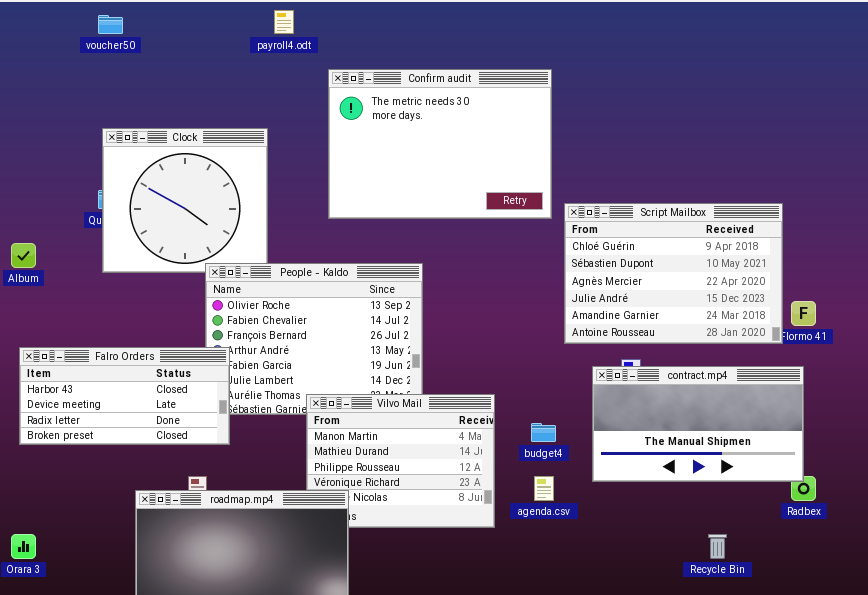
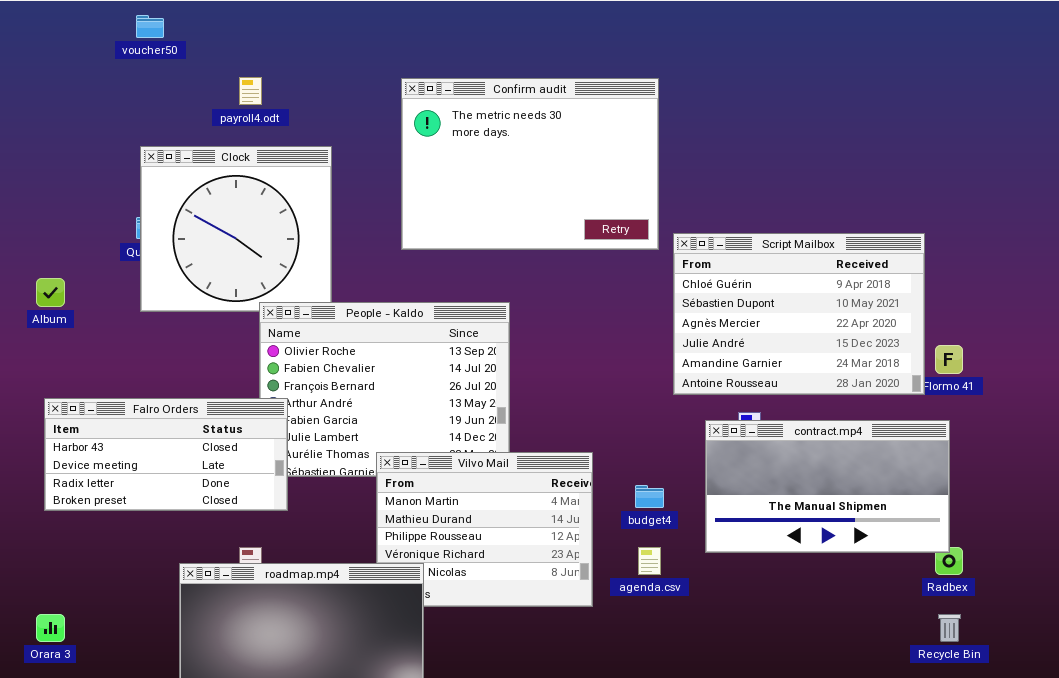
payroll4.odt: [274,10,294,34] -> [239,77,262,105], moved
Recycle Bin: [708,534,727,559] -> [938,614,961,642], moved

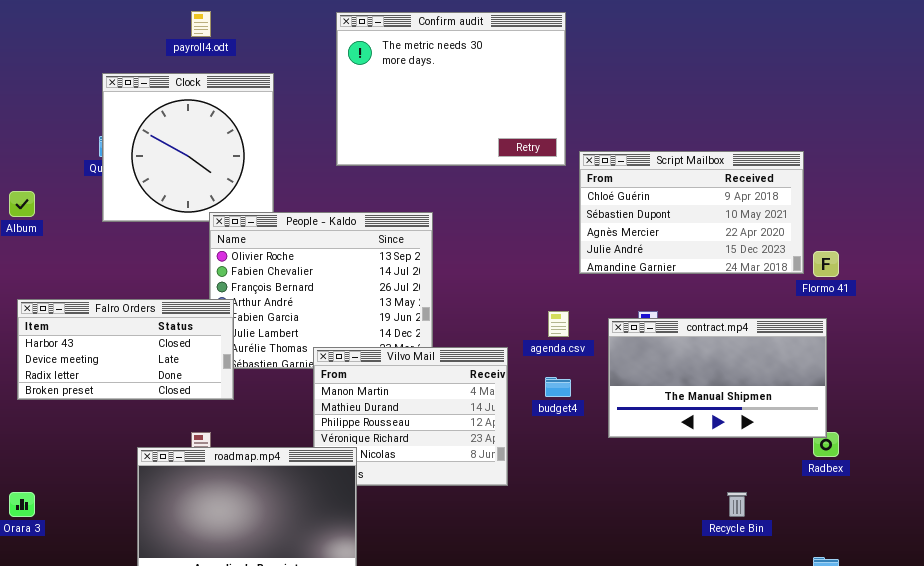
Script Mailbox: [673,233,925,395] -> [579,151,804,274], resized
agenda.csv: [638,547,661,575] -> [548,311,569,337], moved
Recycle Bin: [938,614,961,642] -> [727,492,747,517], moved

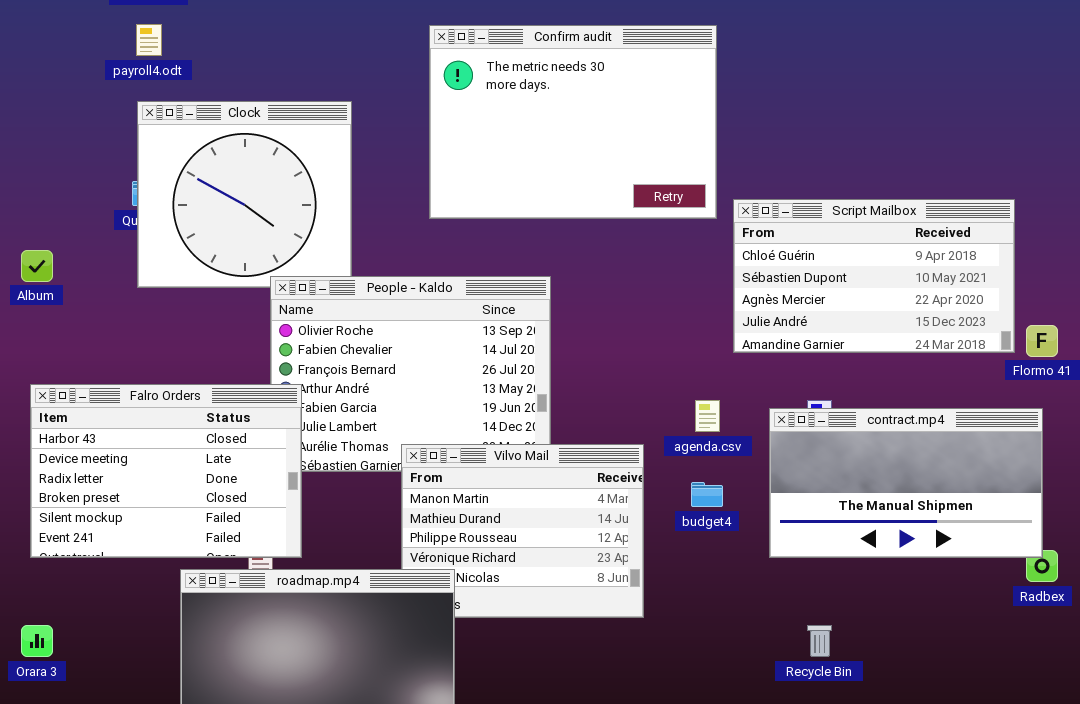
payroll4.odt: [191,11,211,37] -> [136,24,162,56], moved
Falro Orders: [17,299,234,400] -> [30,384,302,558], resized
Recycle Bin: [727,492,747,517] -> [807,625,832,657], moved

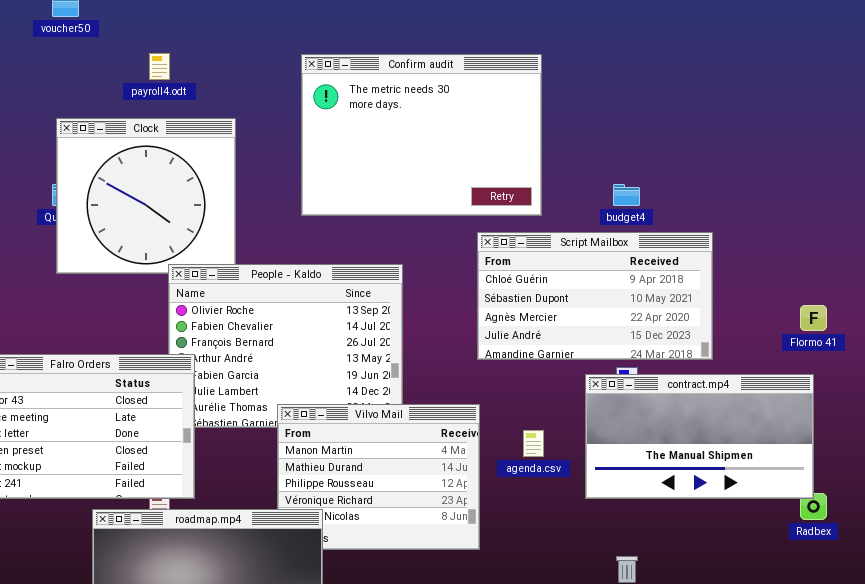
payroll4.odt: [136,24,162,56] -> [149,53,170,80], moved
Script Mailbox: [733,199,1015,353] -> [477,232,713,360], moved
agenda.csv: [695,400,720,432] -> [523,430,544,457], moved
budget4: [691,482,723,507] -> [613,184,640,206], moved

